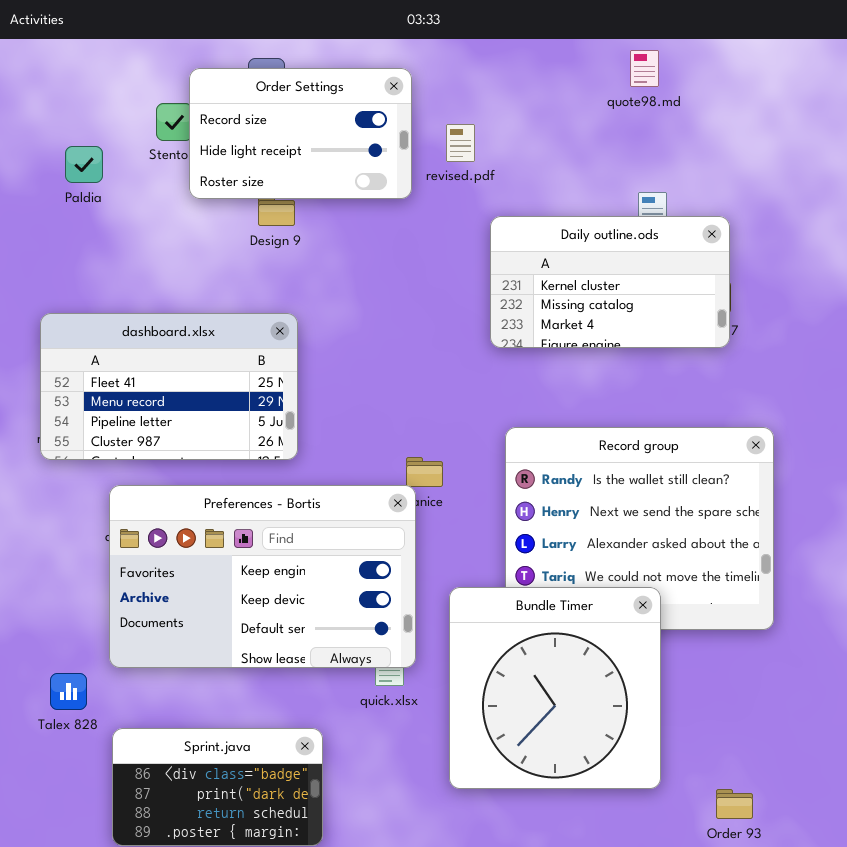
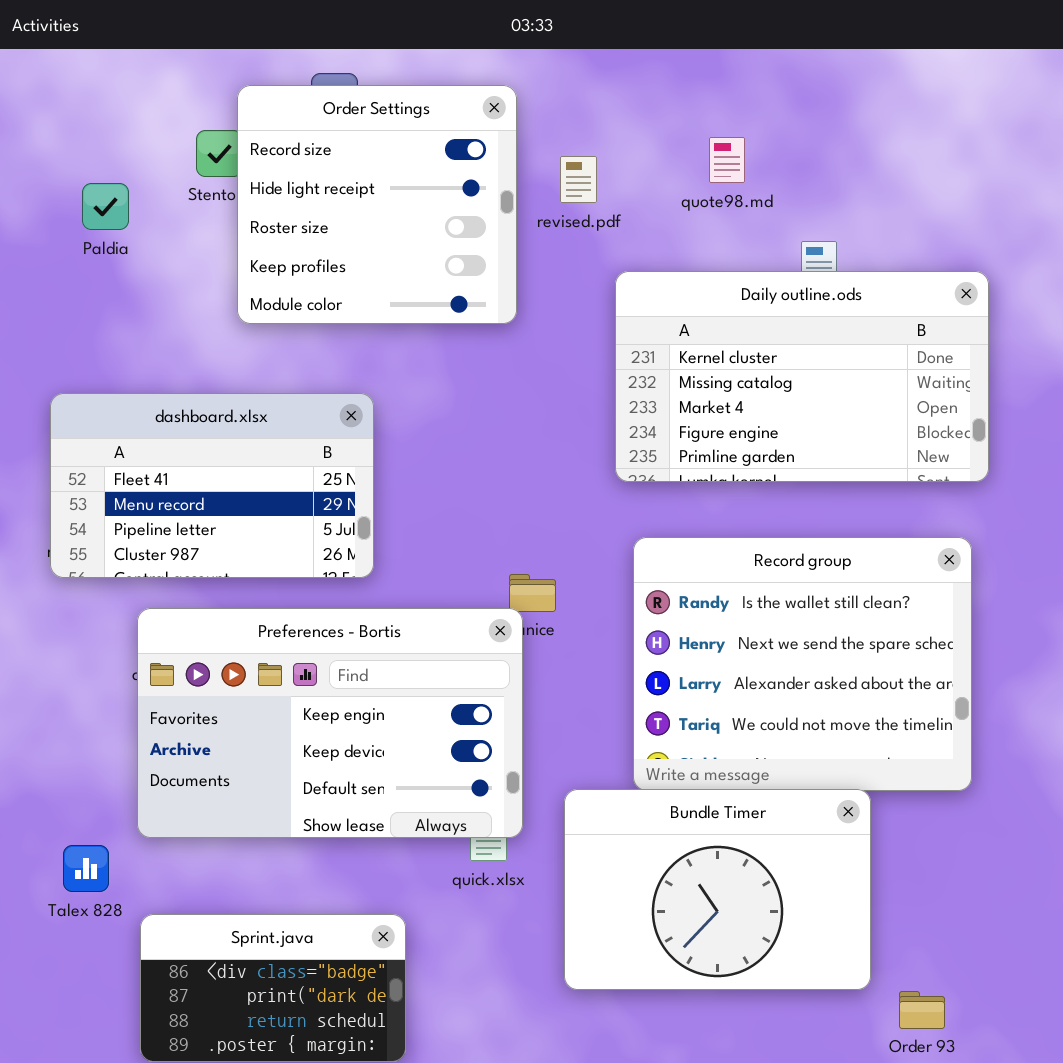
quote98.md: [630,50,659,87] -> [709,137,745,183], moved
Order Settings: [189,68,412,199] -> [237,85,517,324], resized
Daily outline.ods: [490,216,730,348] -> [615,271,989,482], resized
Bundle Timer: [449,587,661,789] -> [564,789,871,990], resized

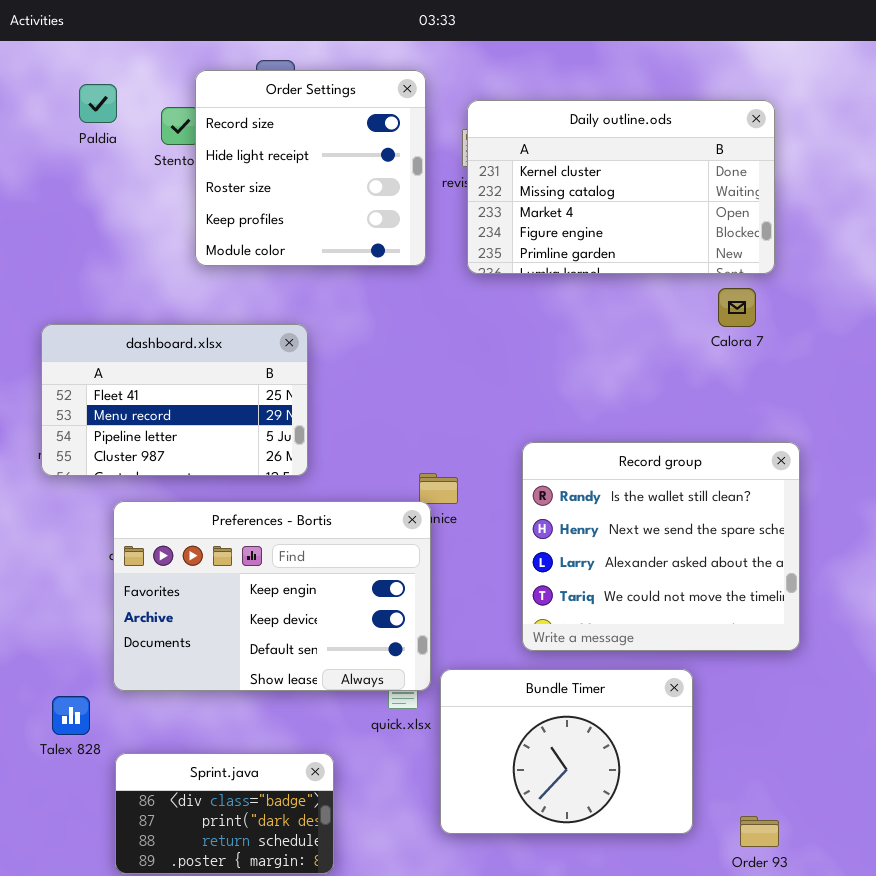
Paldia: [82,183,129,230] -> [79,84,117,123], moved
Daily outline.ods: [615,271,989,482] -> [467,100,775,274], moved
Bundle Timer: [564,789,871,990] -> [440,669,693,834], moved

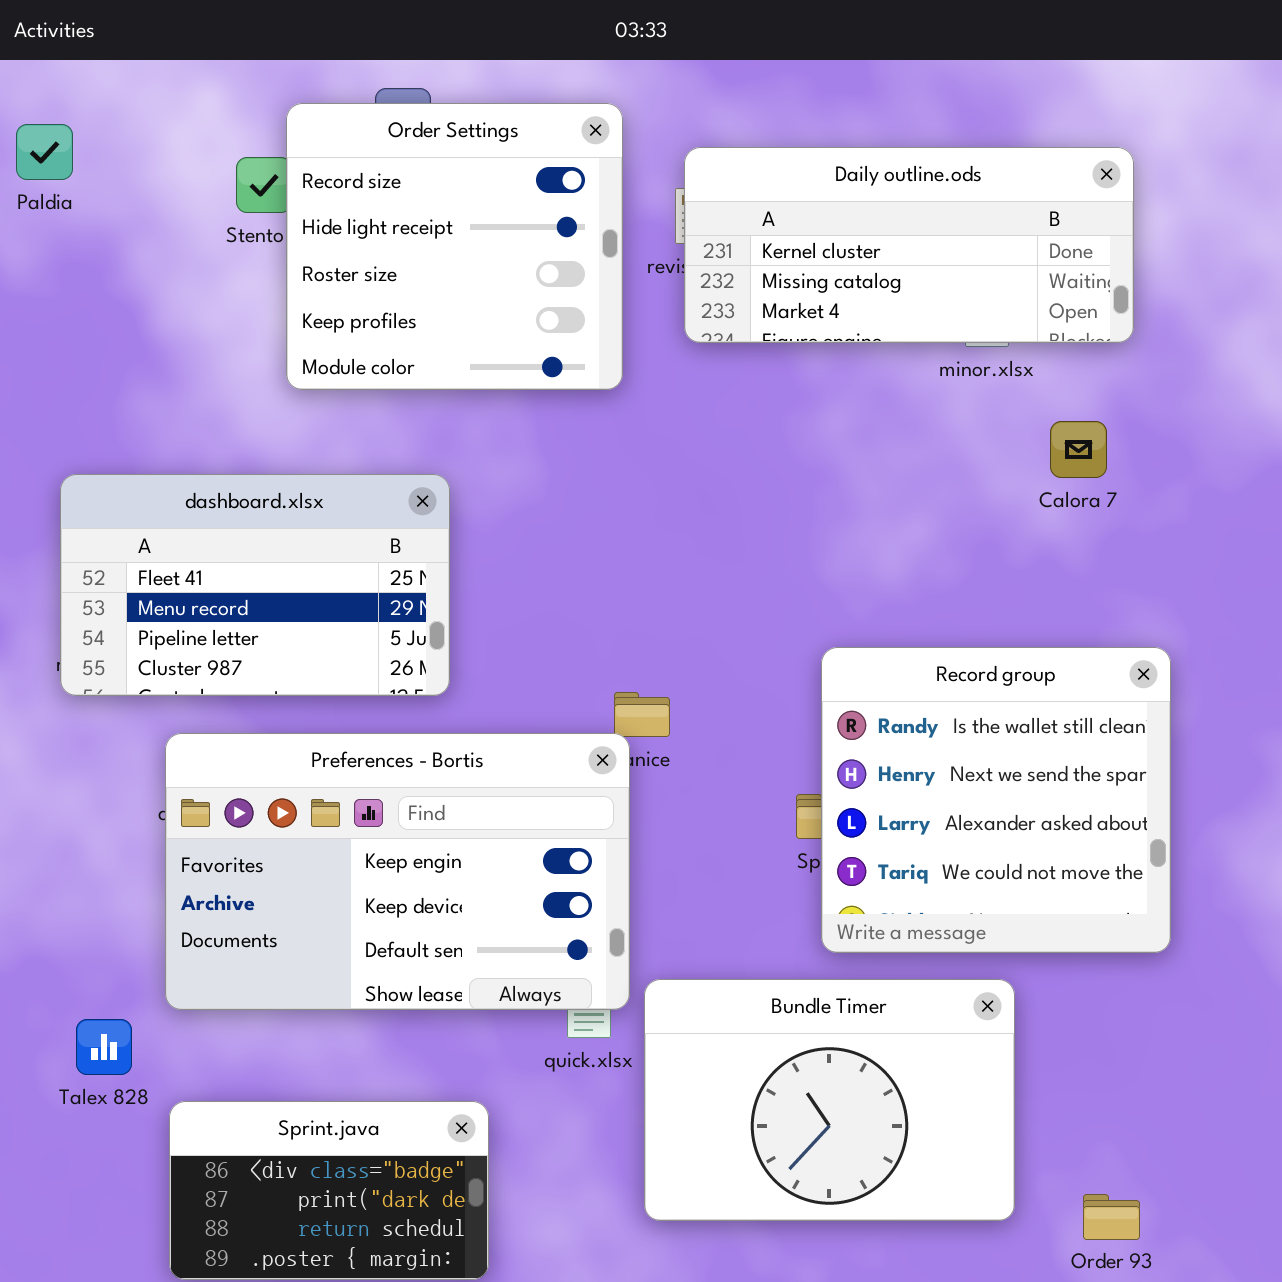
Paldia: [79,84,117,123] -> [16,124,73,180], moved
Daily outline.ods: [467,100,775,274] -> [684,147,1134,343], resized
Record group: [522,442,800,651] -> [821,647,1171,953], resized

